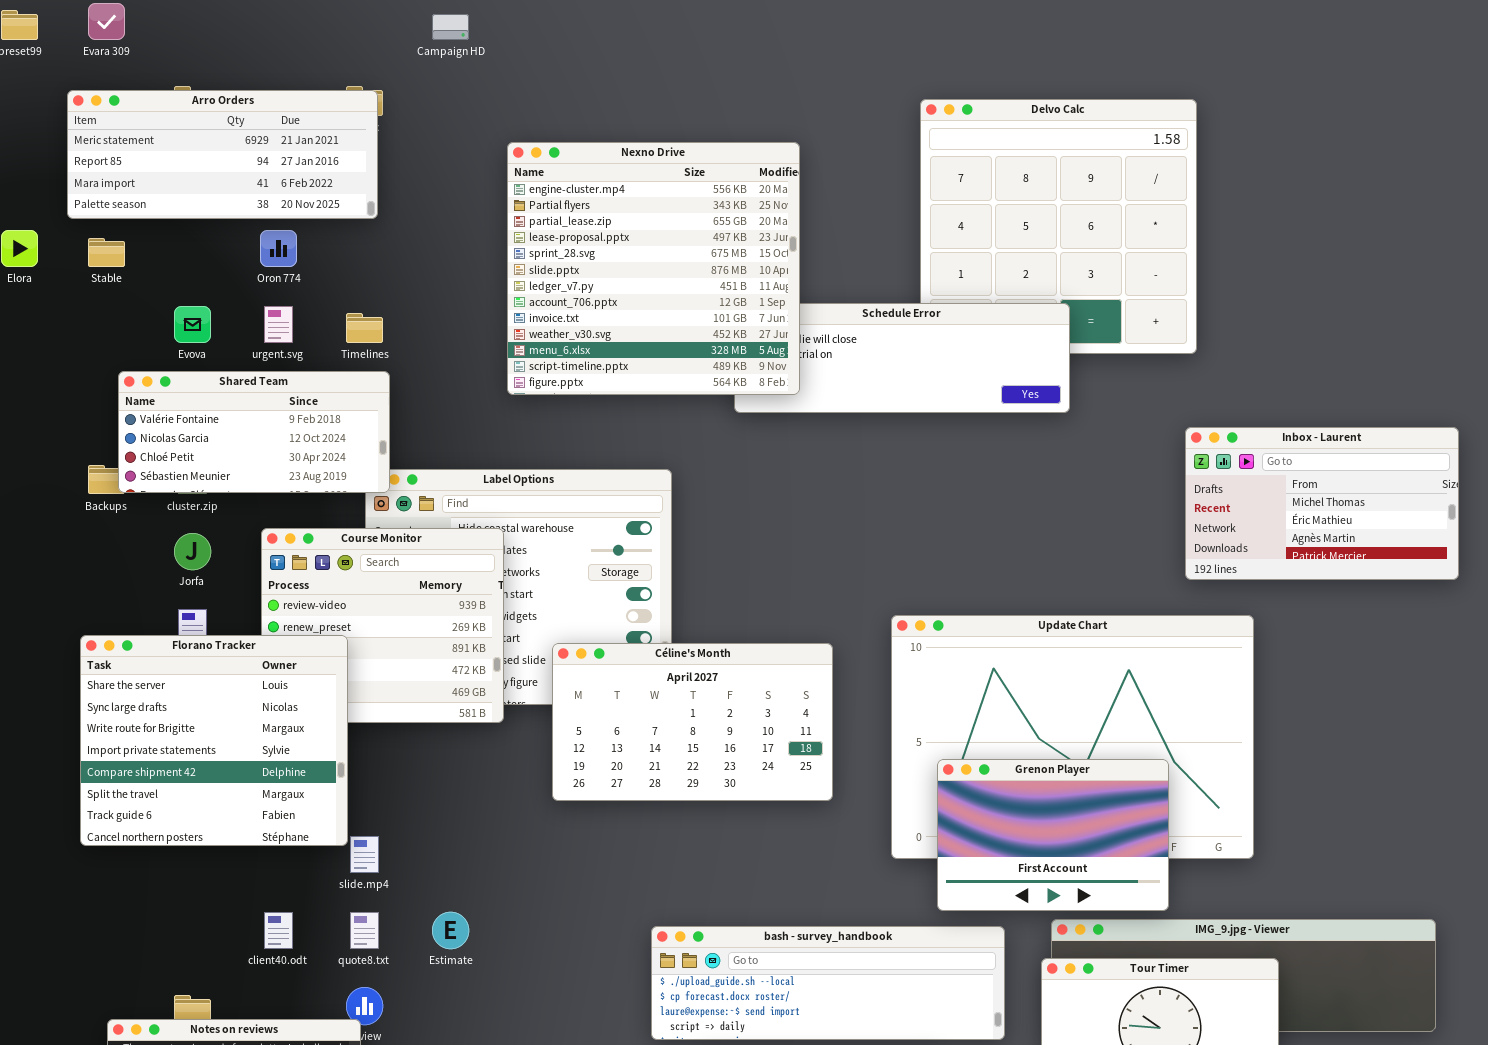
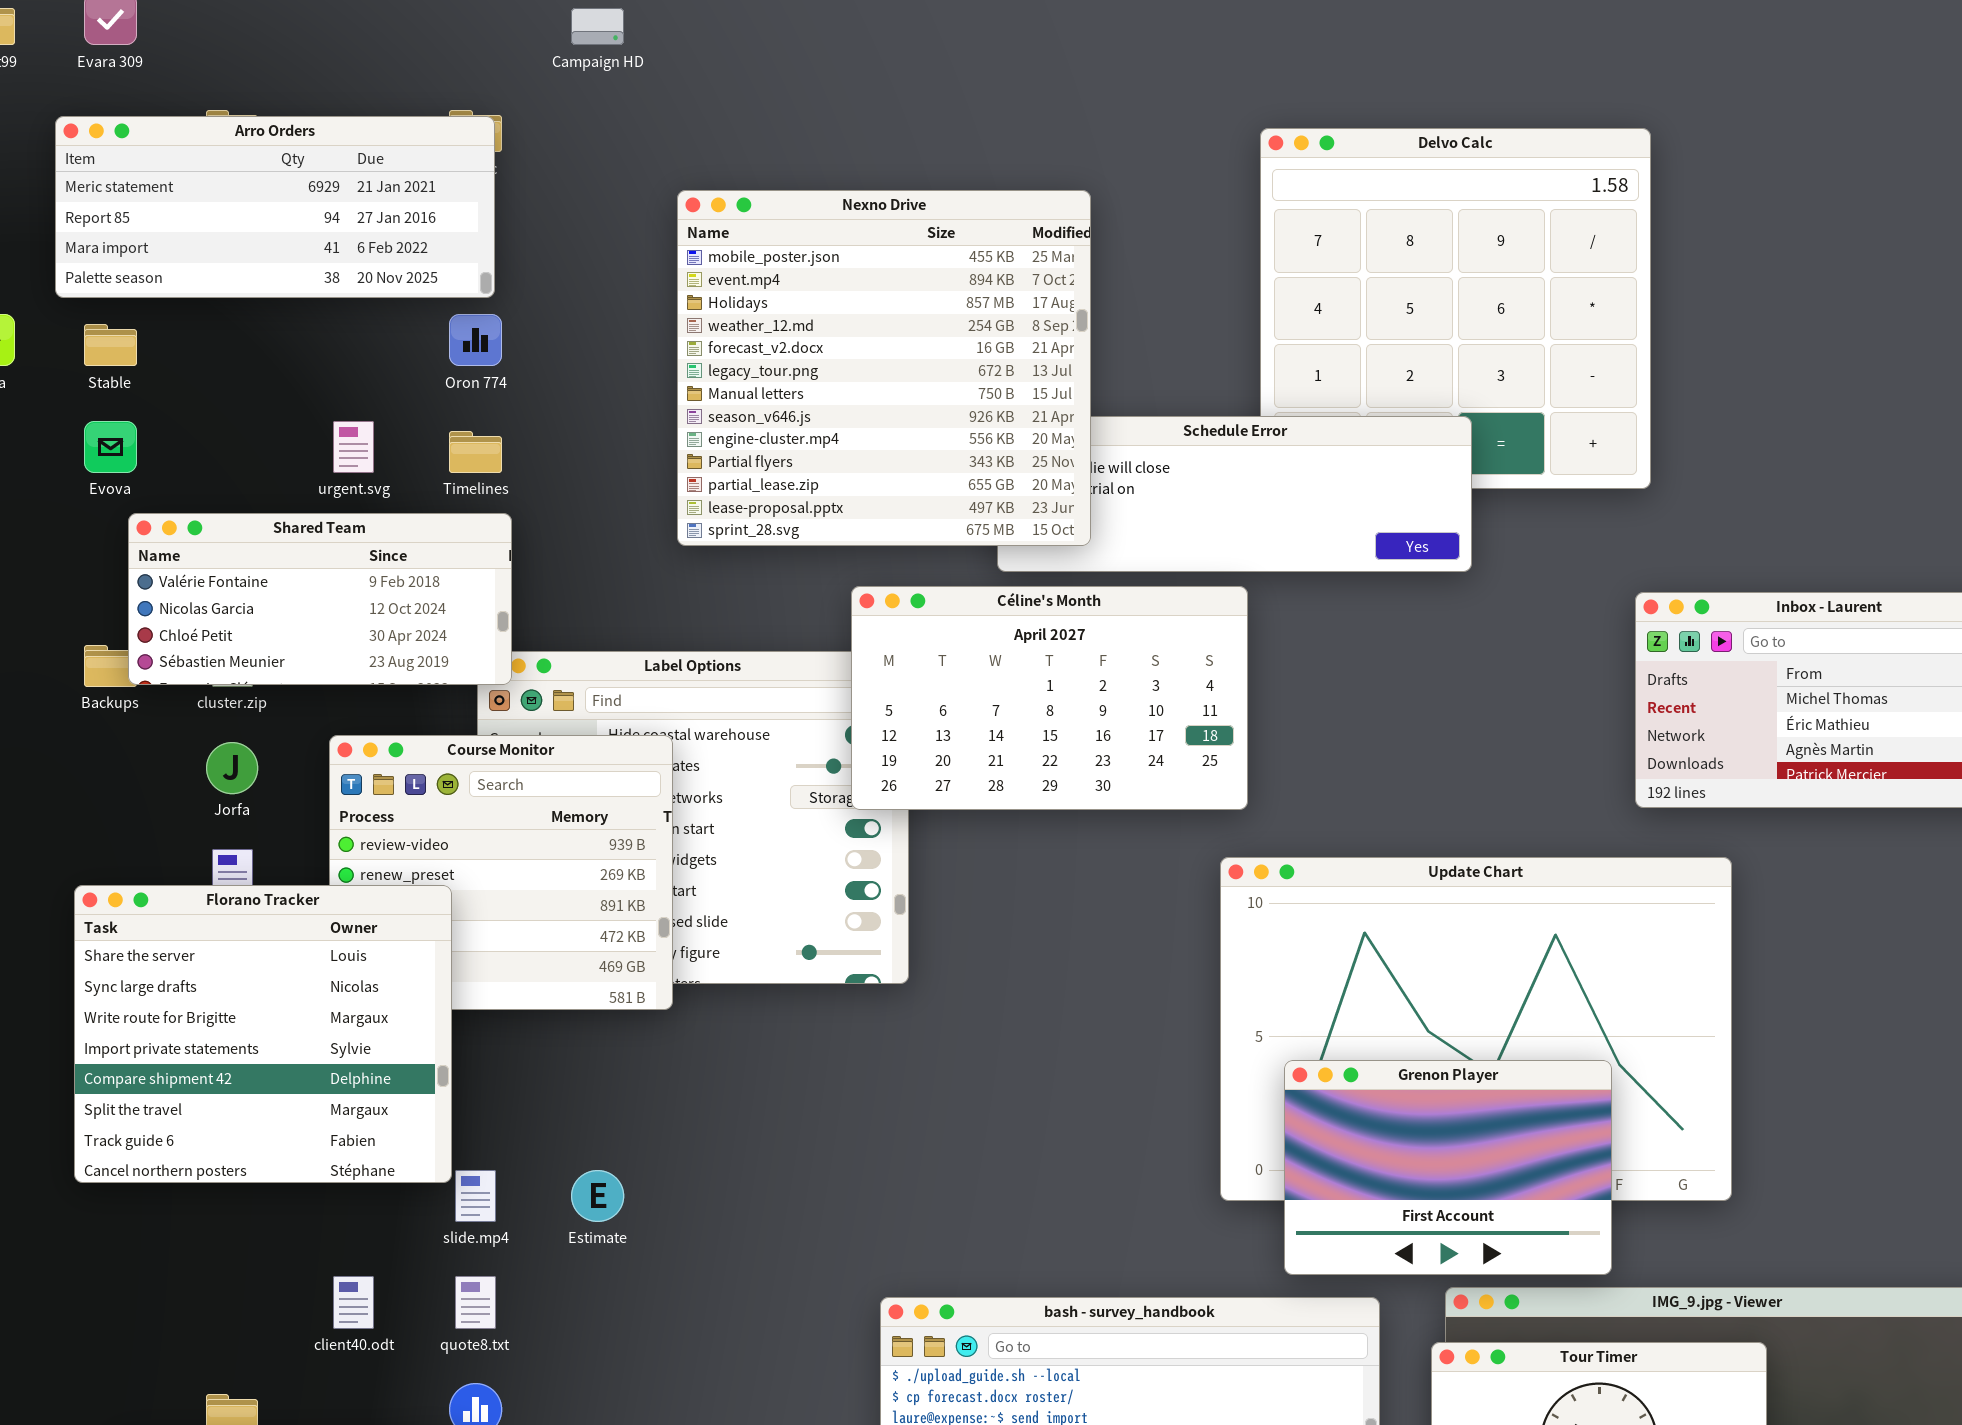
Nexno Drive: [507,142,800,395] -> [677,190,1091,546], scrolled up 8 rows
Oron 774: [260,230,297,267] -> [449,314,502,366], moved
Evova: [174,306,211,343] -> [84,421,137,473], moved
Céline's Month: [552,643,833,801] -> [851,586,1248,810], moved
Estimate: [432,912,469,949] -> [571,1170,624,1222], moved

